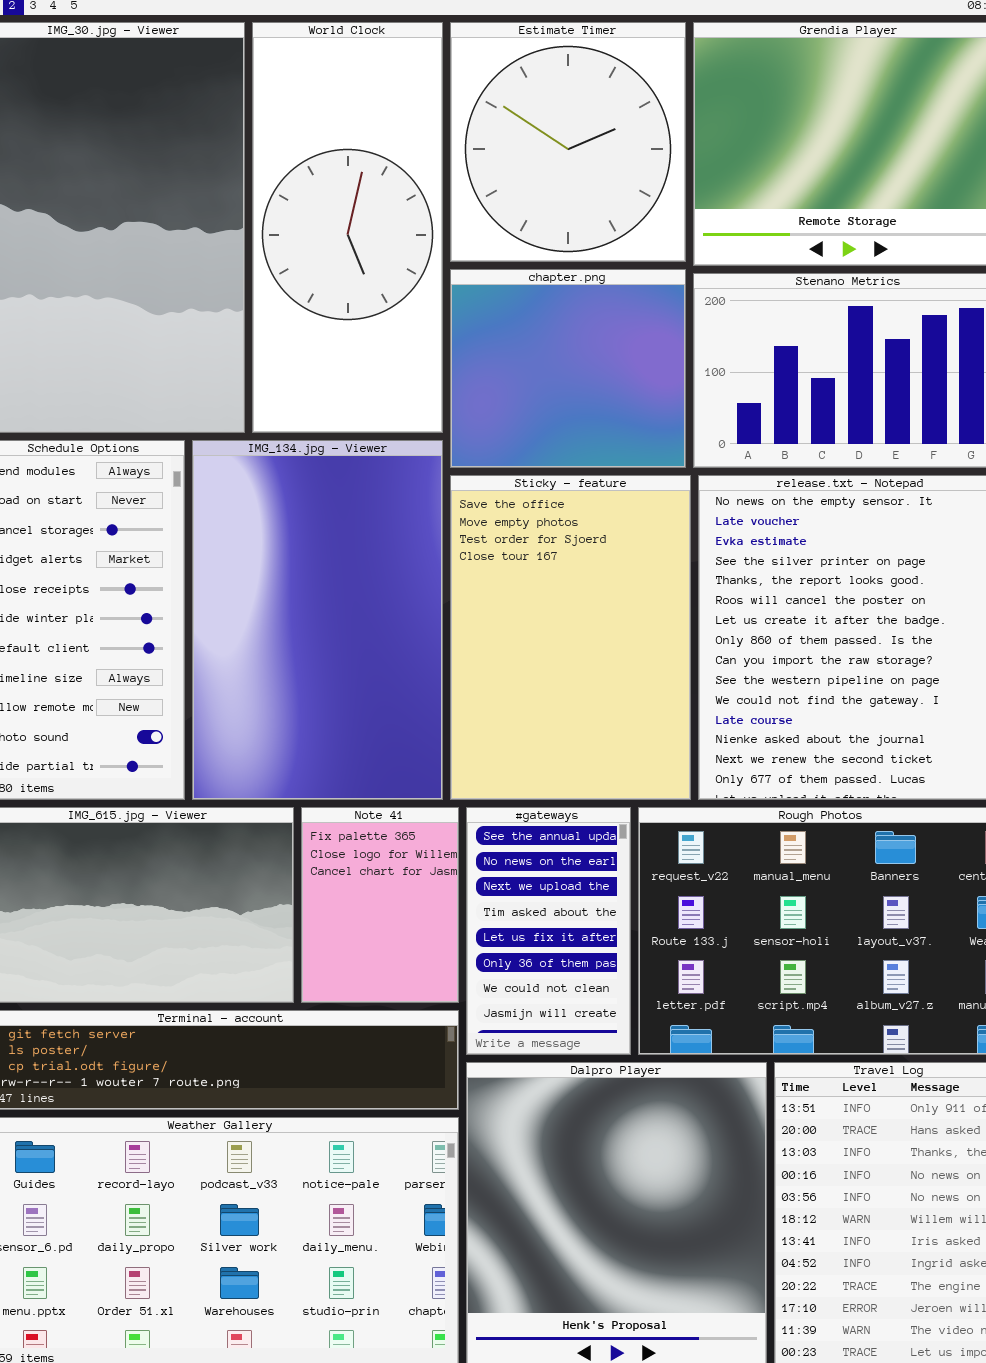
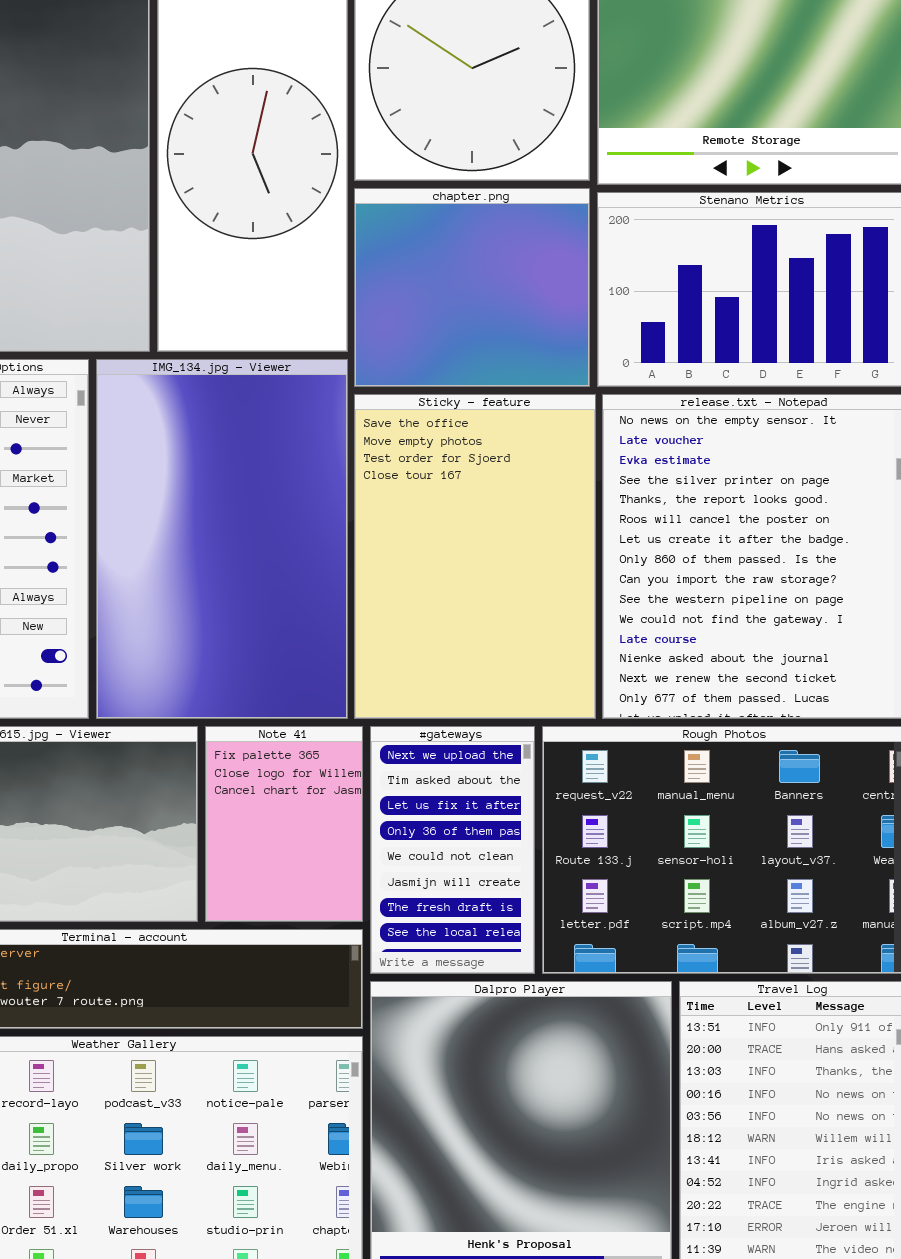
#gateways: [466,807,631,1055] -> [370,726,535,974], scrolled down 2 rows

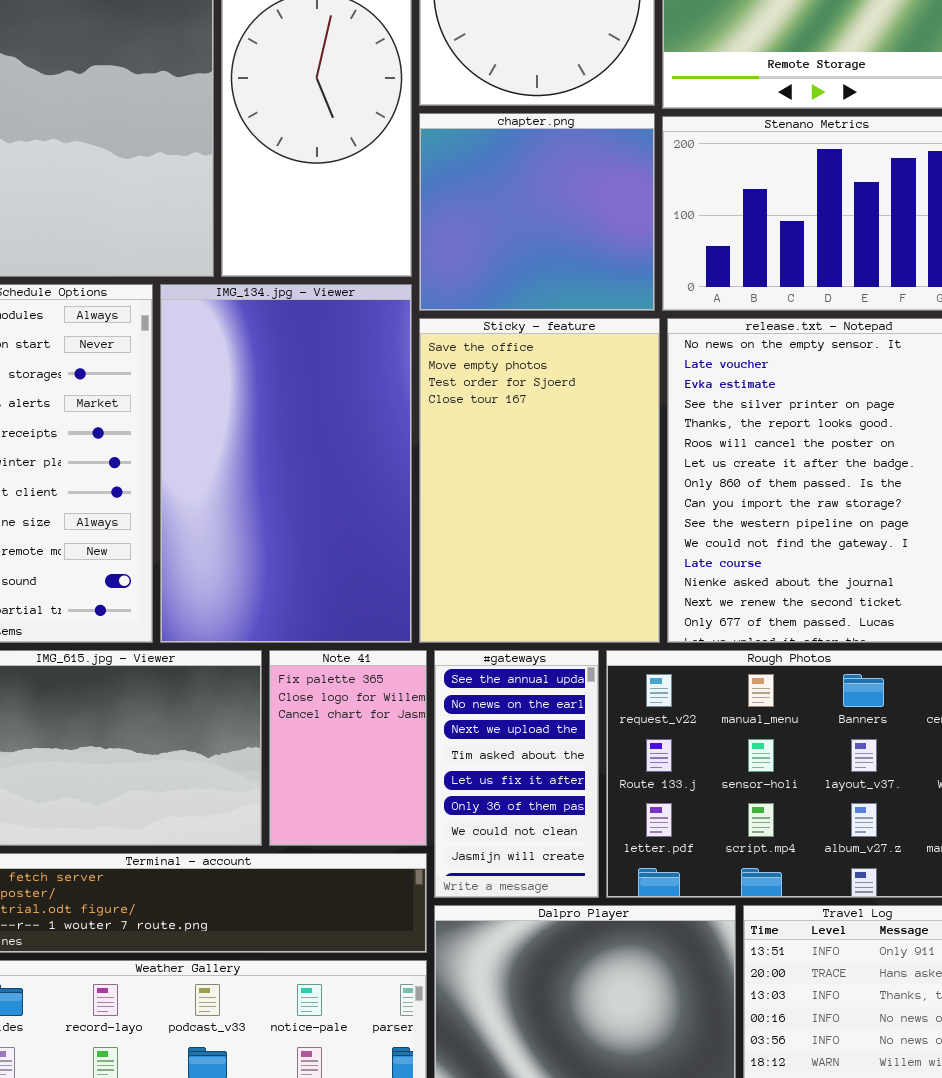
#gateways: [370,726,535,974] -> [434,650,599,898], scrolled up 2 rows

